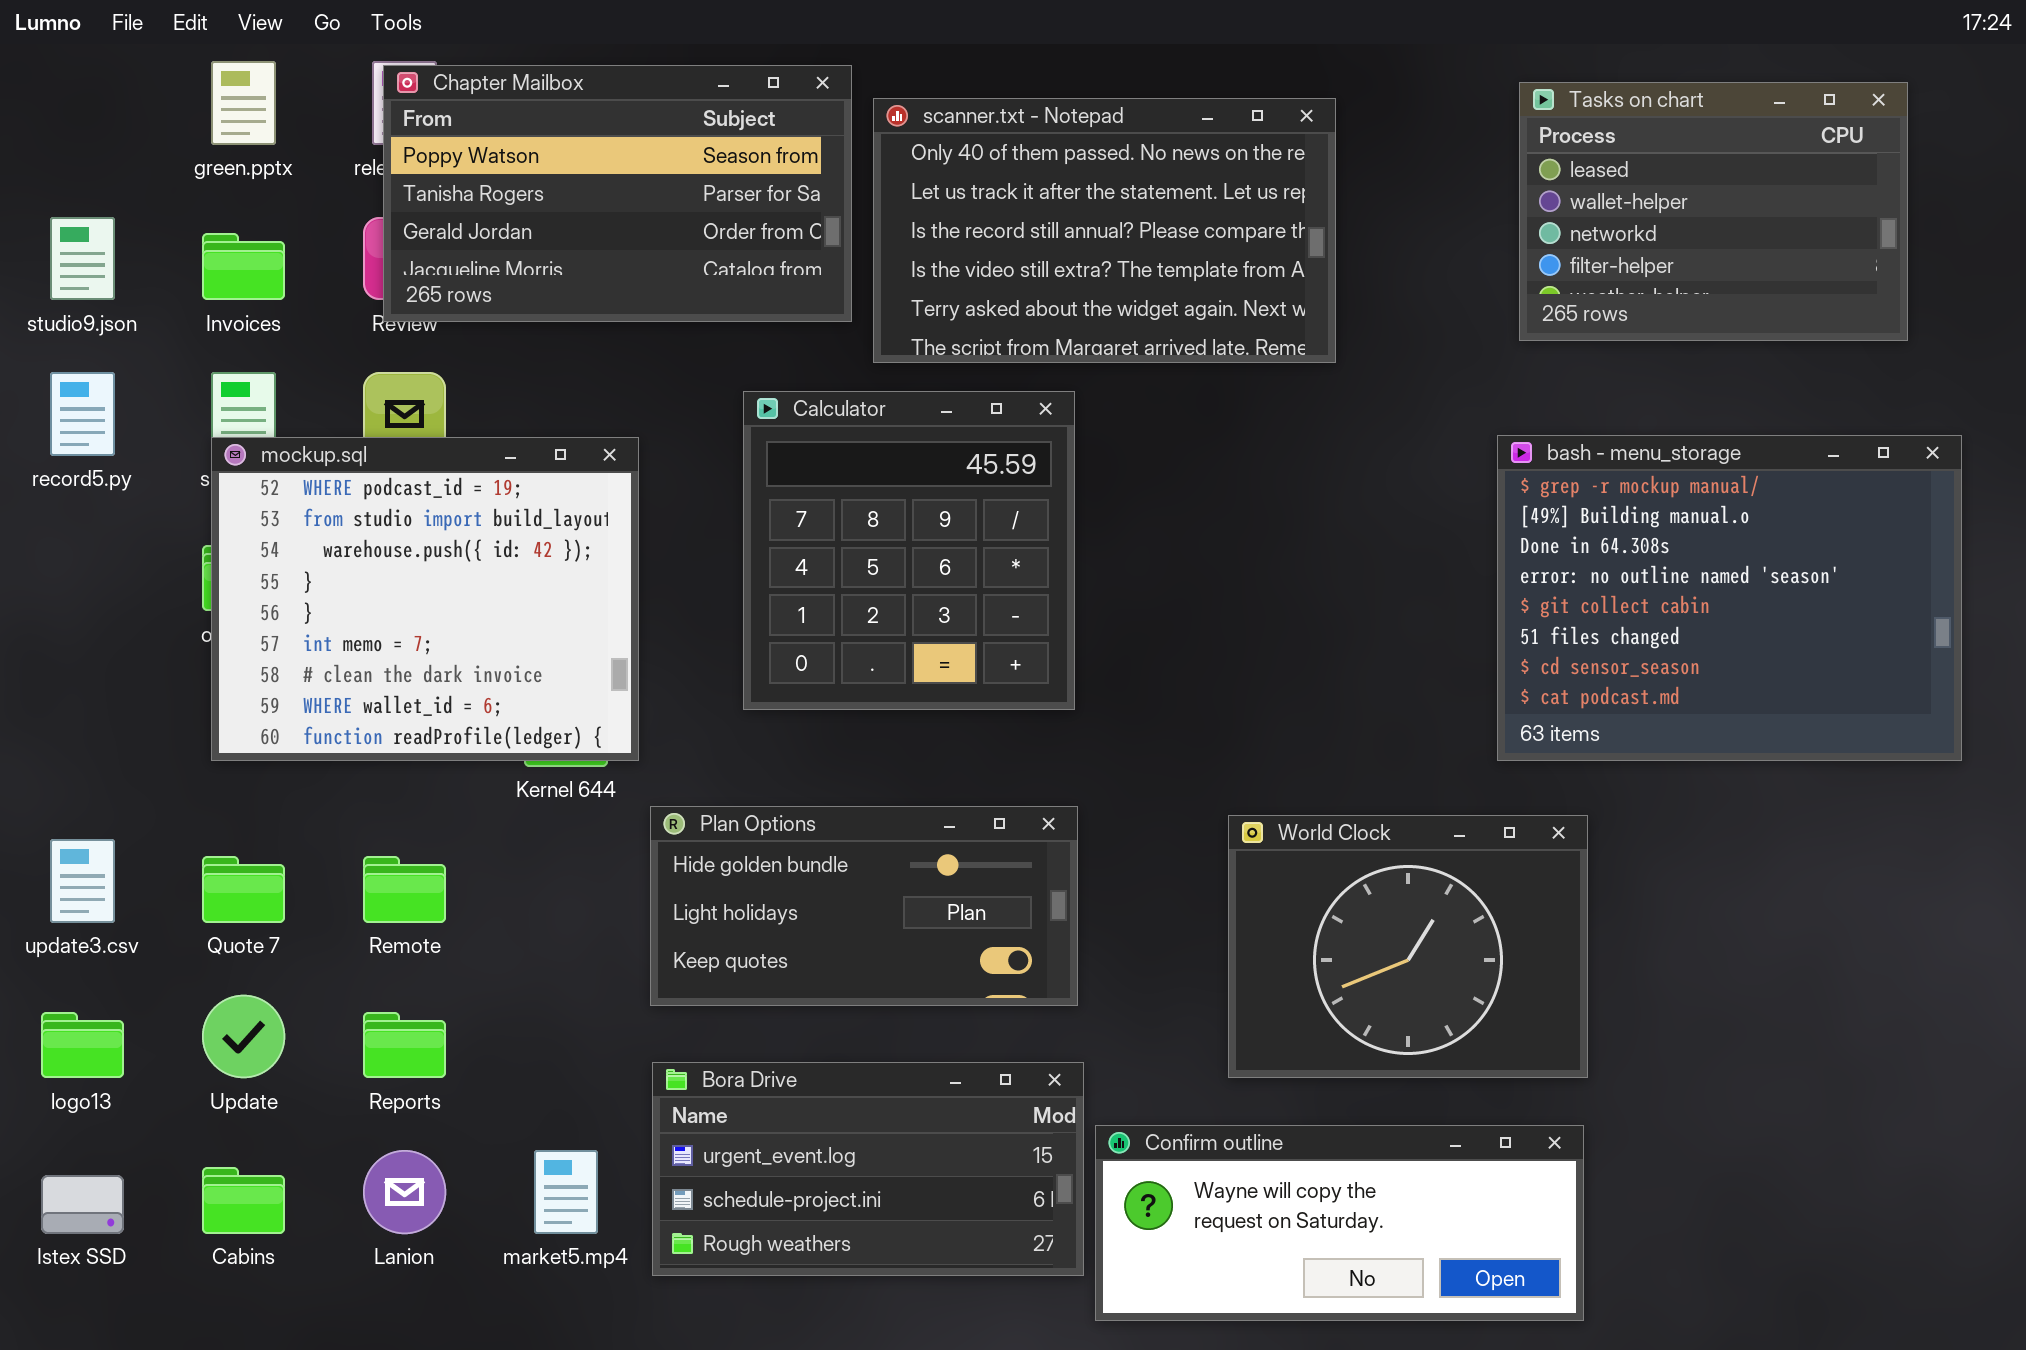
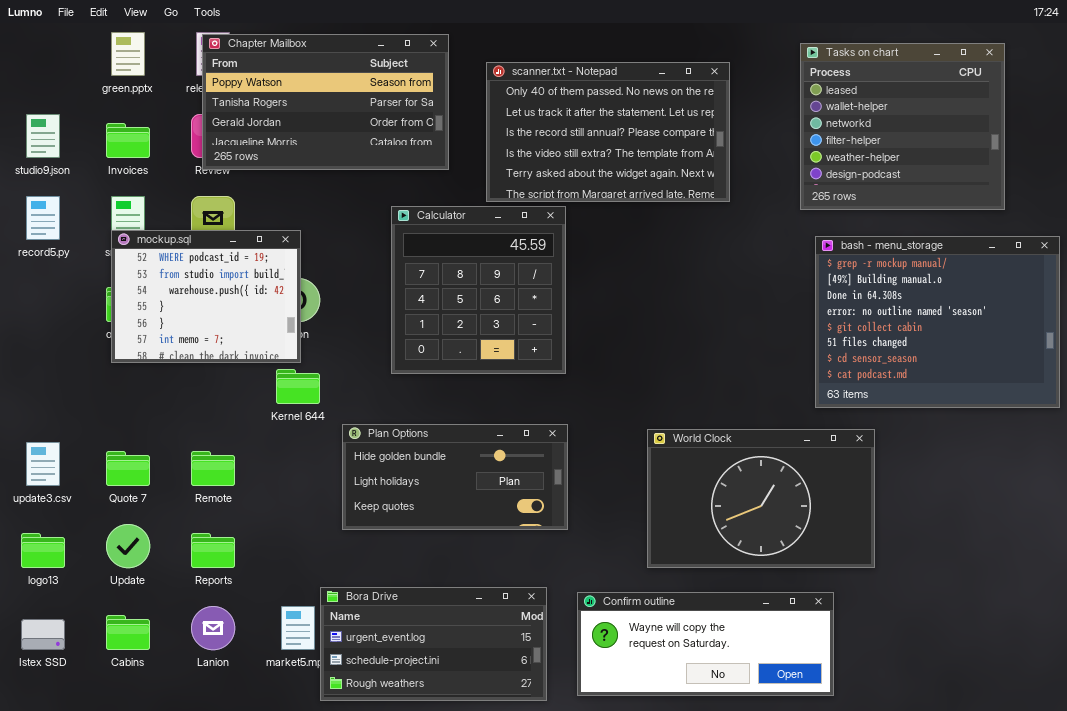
Tasks on chart: [1519,82,1908,341] -> [800,43,1005,210], resized
scanner.txt - Notepad: [873,98,1336,363] -> [486,62,730,202], moved
bash - menu_storage: [1497,435,1962,761] -> [815,236,1060,408], moved
mockup.sql: [211,437,639,761] -> [111,230,301,363], resized
World Clock: [1228,815,1588,1078] -> [647,429,875,568], resized
Bora Drive: [652,1062,1084,1276] -> [320,587,547,701], moved

